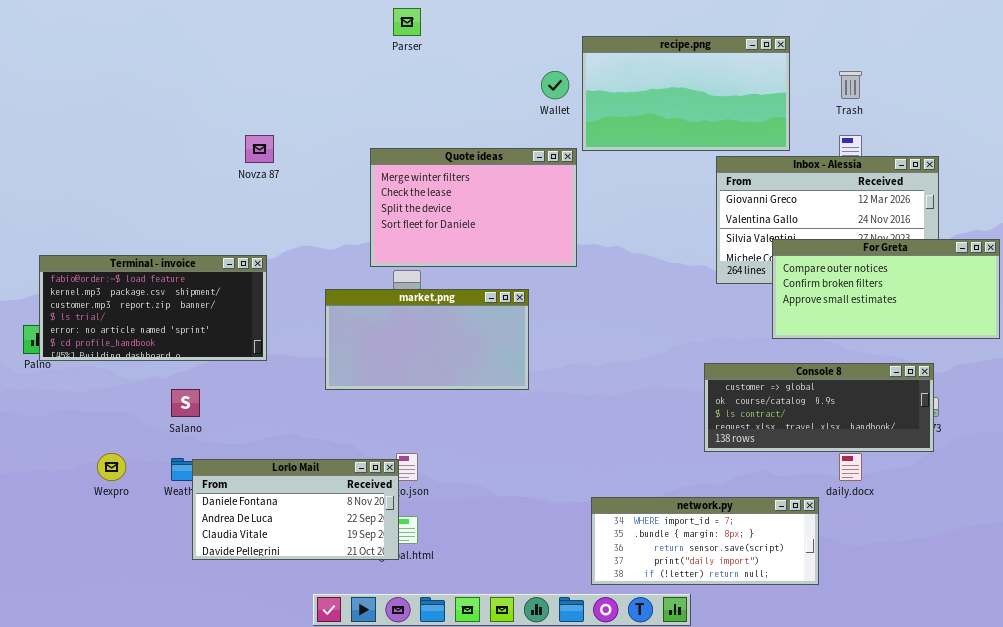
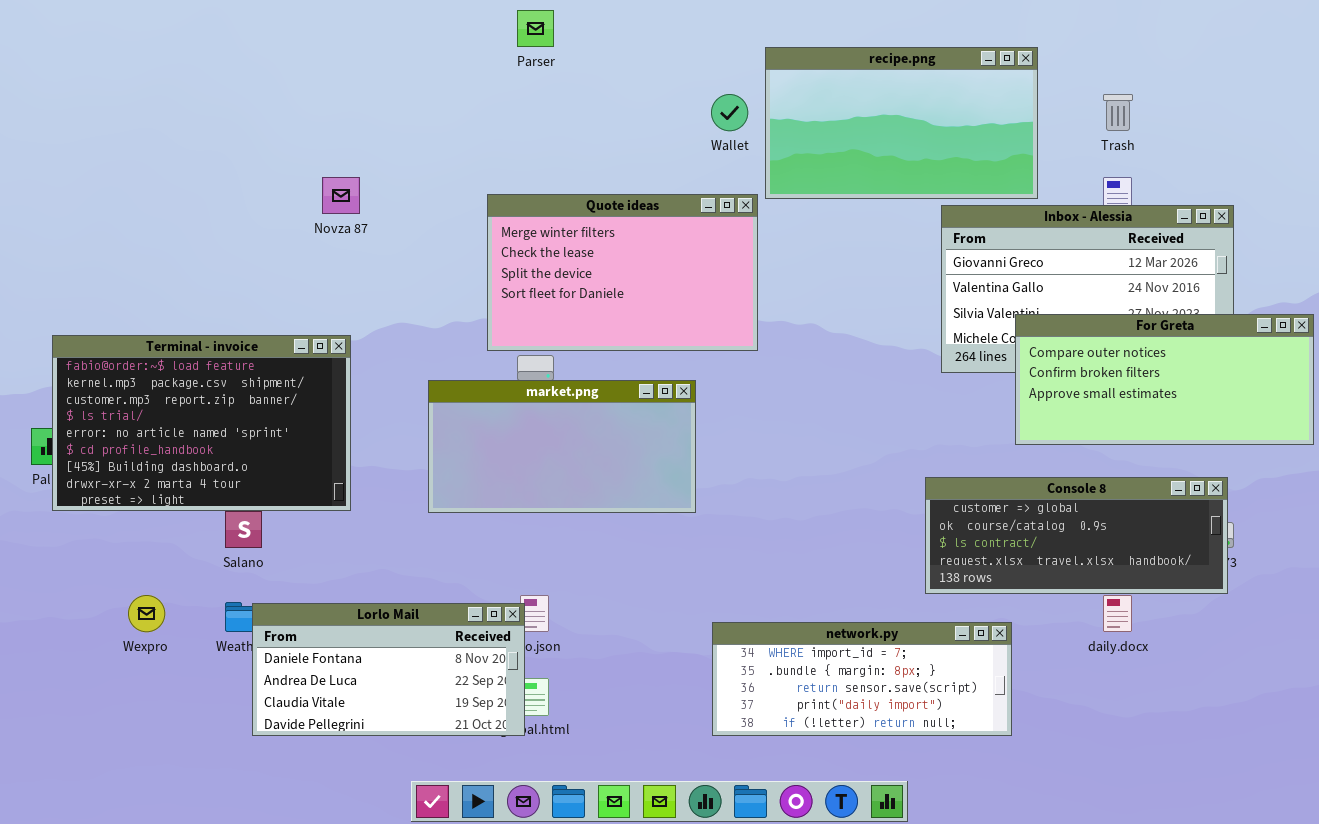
Terminal - invoice: [39,255,267,361] -> [52,335,351,511], resized
network.py: [591,497,819,585] -> [712,622,1012,736], moved

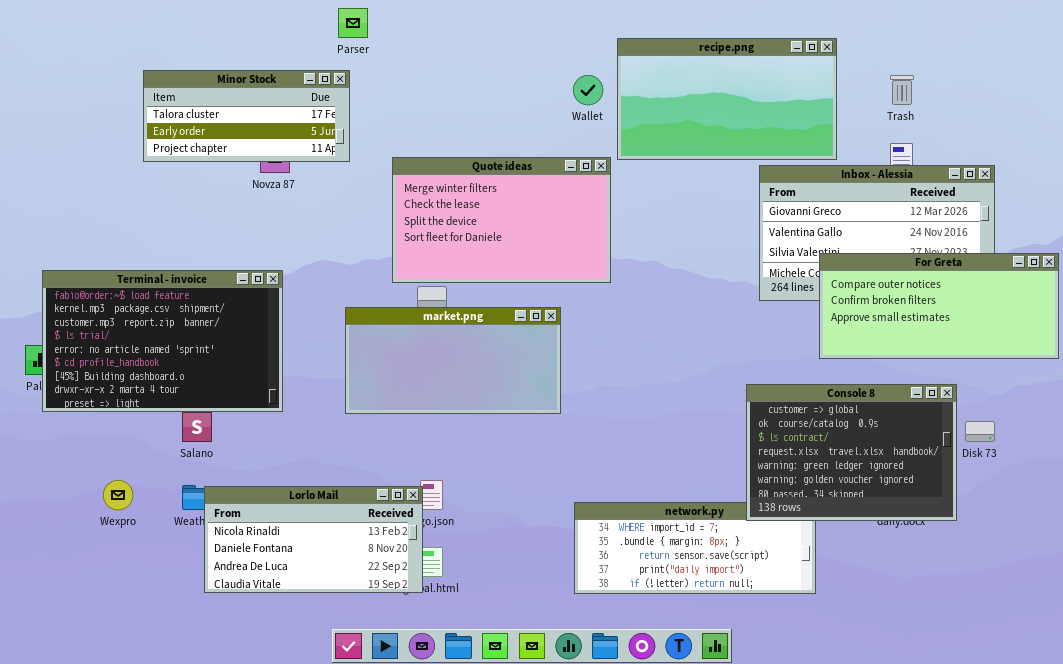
Parser: [517,10,554,47] -> [338,8,368,38], moved
Minor Stock: none -> [143,70,350,162], opened
Console 8: [925,477,1228,594] -> [746,384,957,521], resized
Lorlo Mail: [252,603,525,736] -> [204,486,423,593], scrolled up 1 row

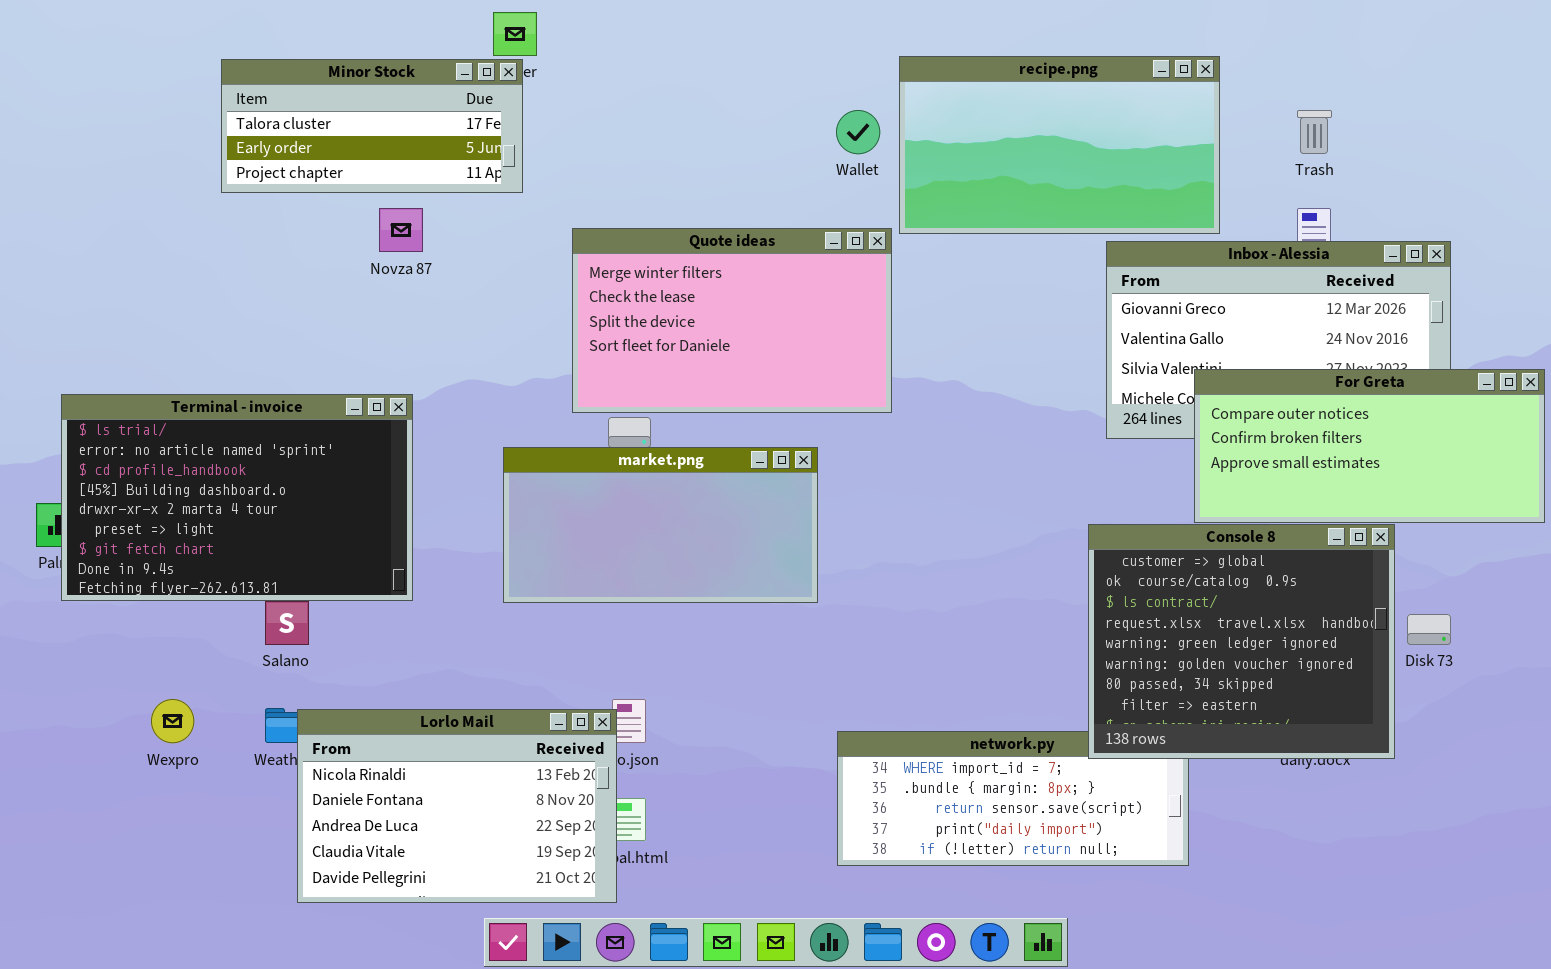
Minor Stock: [143,70,350,162] -> [221,59,523,193], moved
Terminal - invoice: [42,270,283,412] -> [61,394,413,601], scrolled down 3 rows
Console 8: [746,384,957,521] -> [1088,524,1395,759], resized
Lorlo Mail: [204,486,423,593] -> [297,709,617,903], resized

